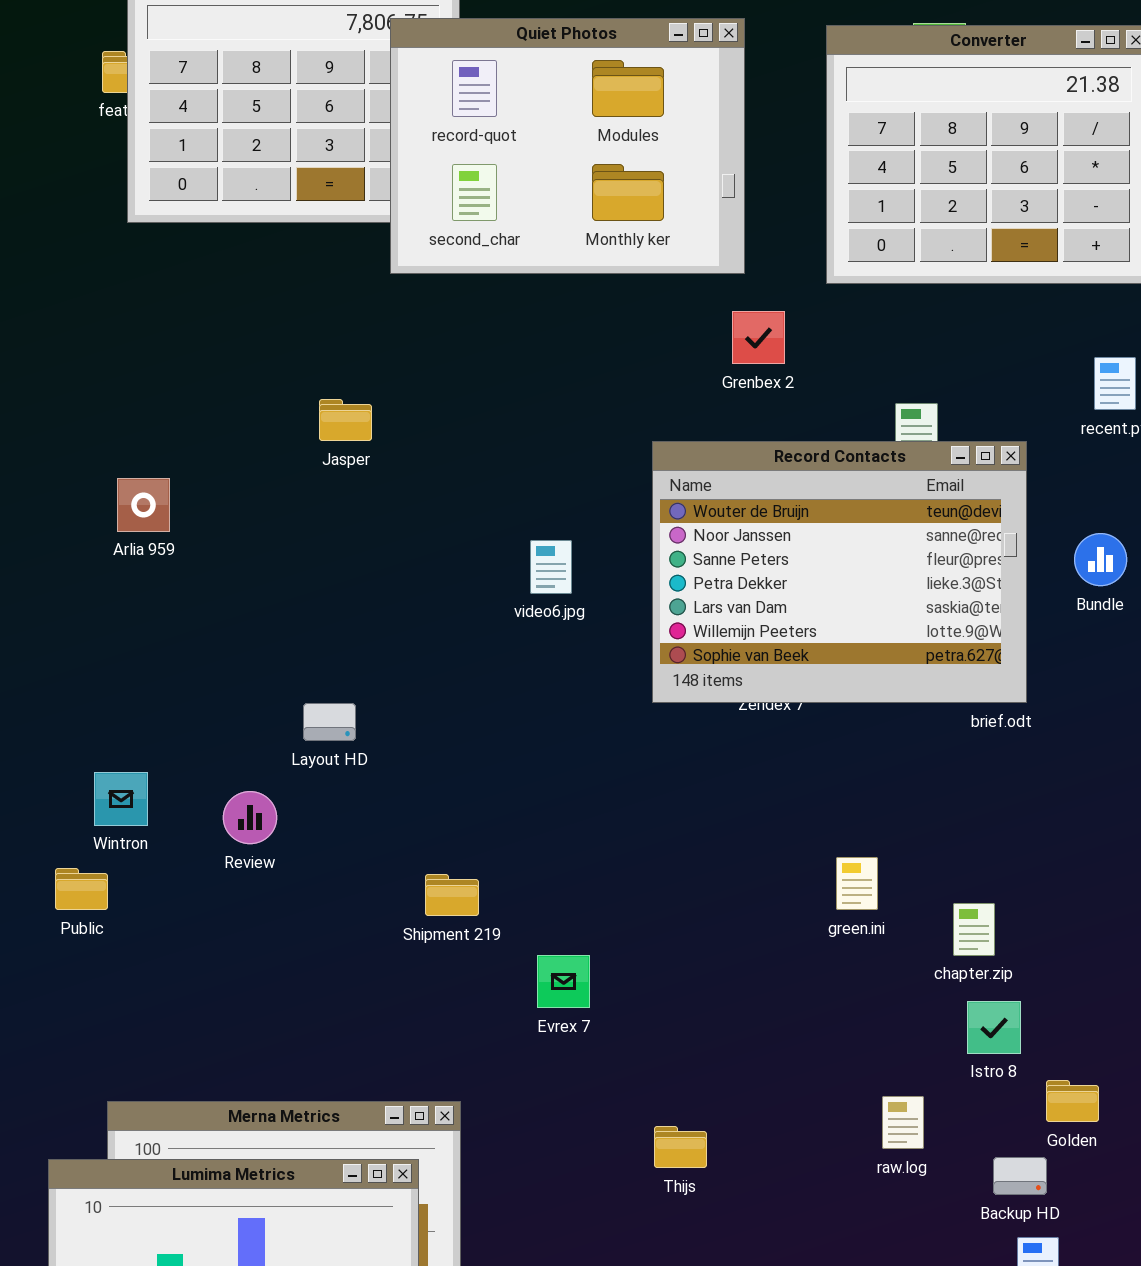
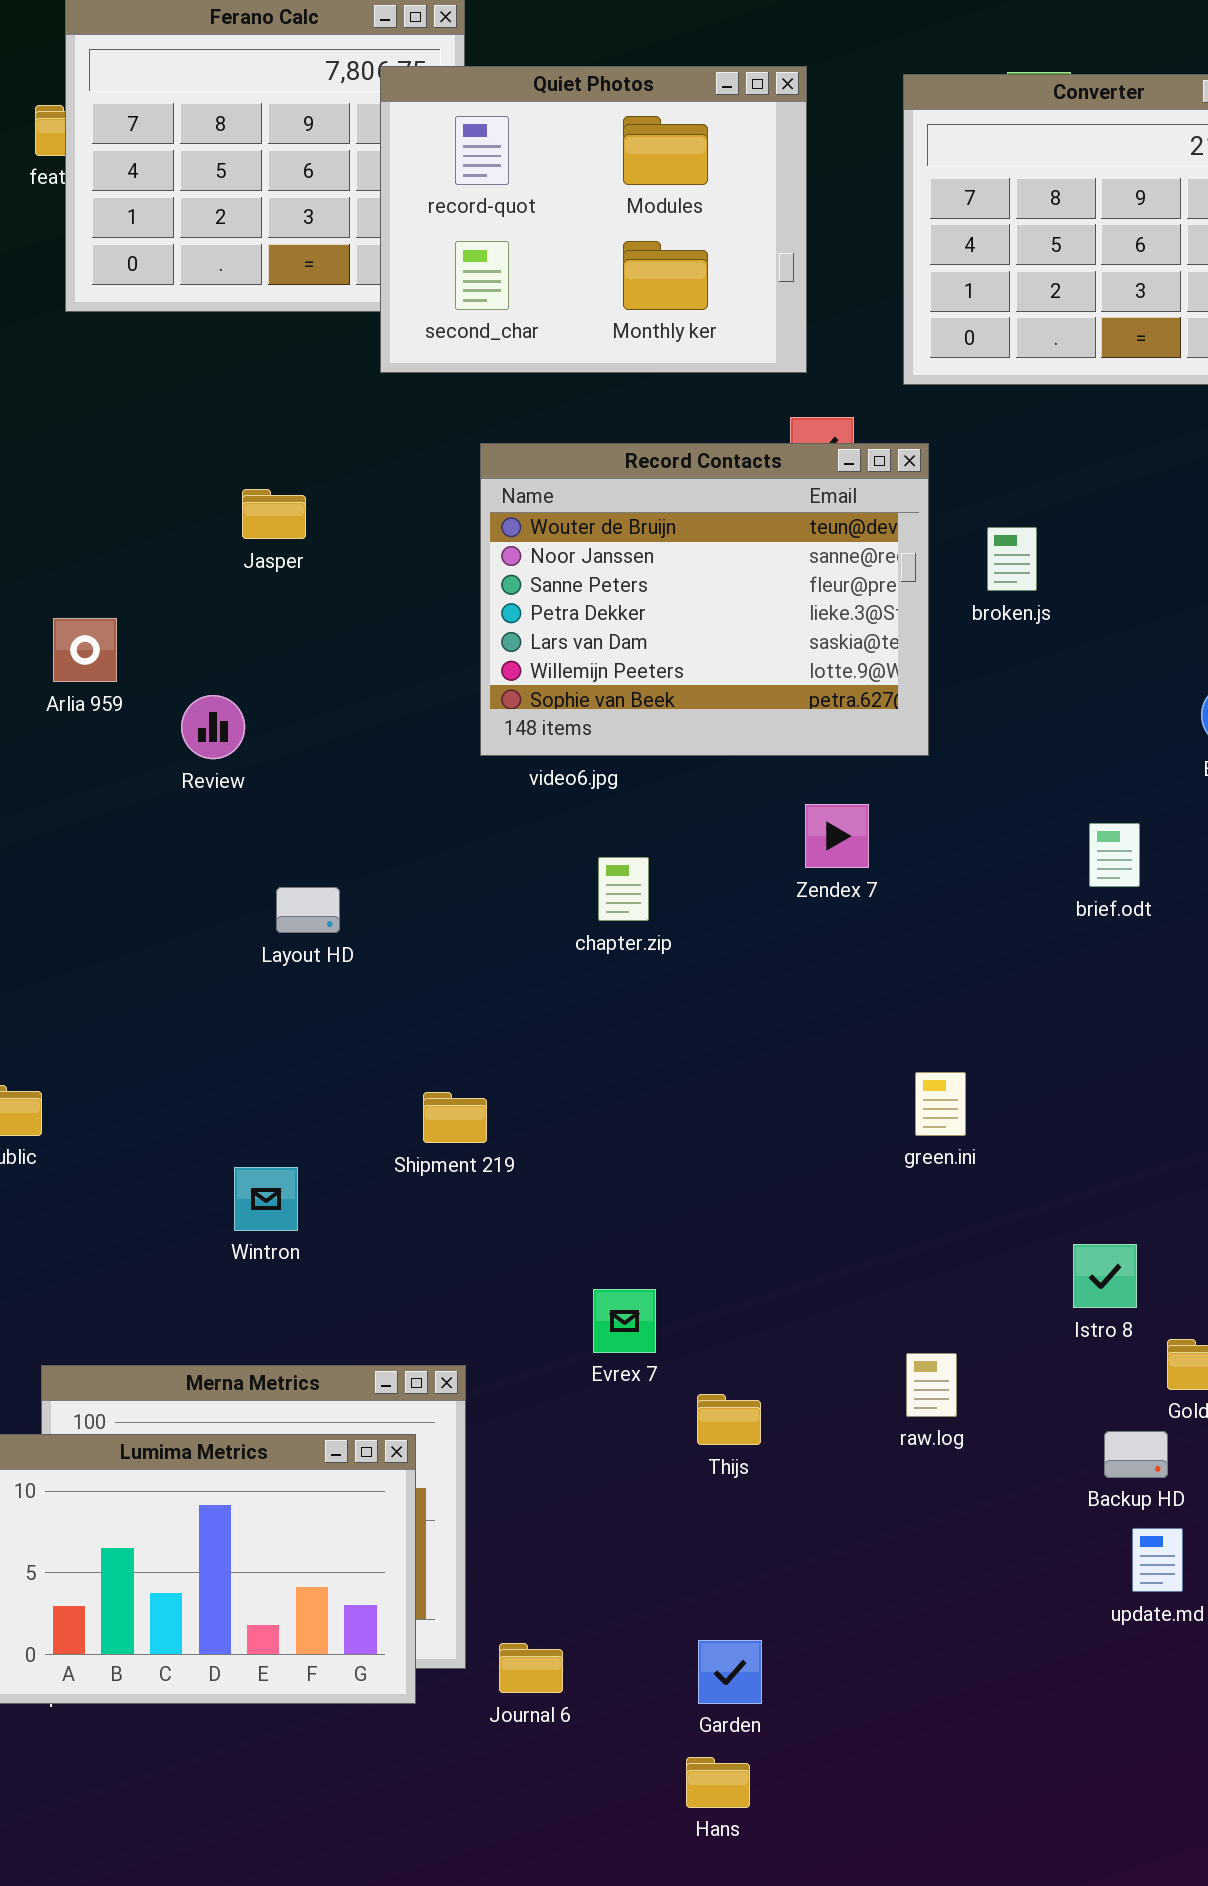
Jasper: [319,399,372,441] -> [242,489,306,539], moved
Record Contacts: [652,441,1027,703] -> [480,443,929,756], moved
Wintron: [94,772,148,826] -> [234,1167,298,1231], moved
Review: [223,791,277,844] -> [181,695,245,759], moved
chapter.zip: [953,903,995,956] -> [598,857,649,921], moved
Evrex 7: [537,955,590,1008] -> [593,1289,656,1353], moved
raw.log: [882,1096,924,1149] -> [906,1353,957,1417], moved

